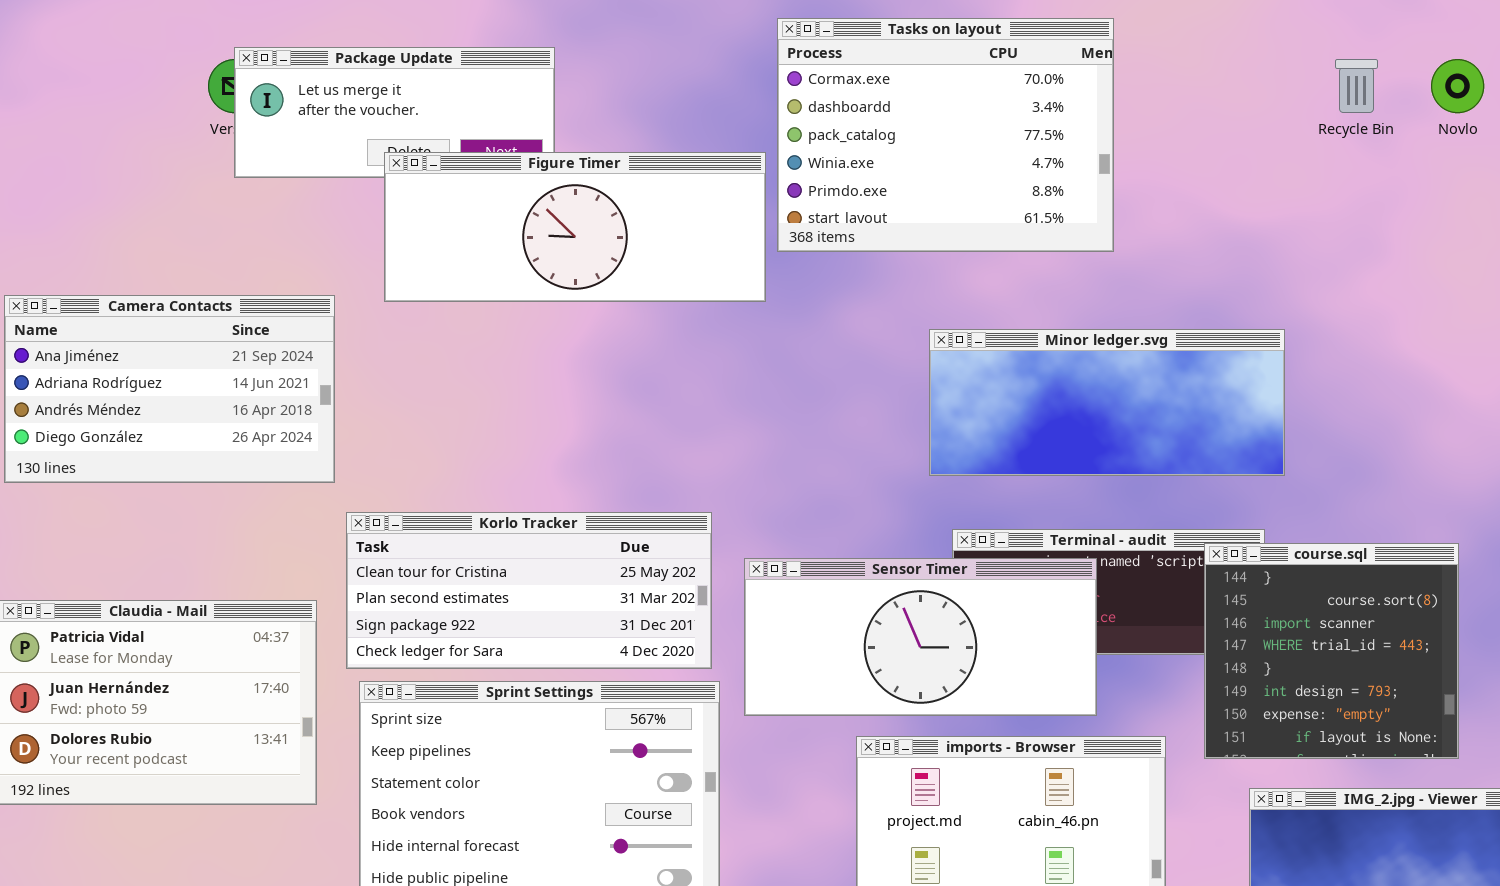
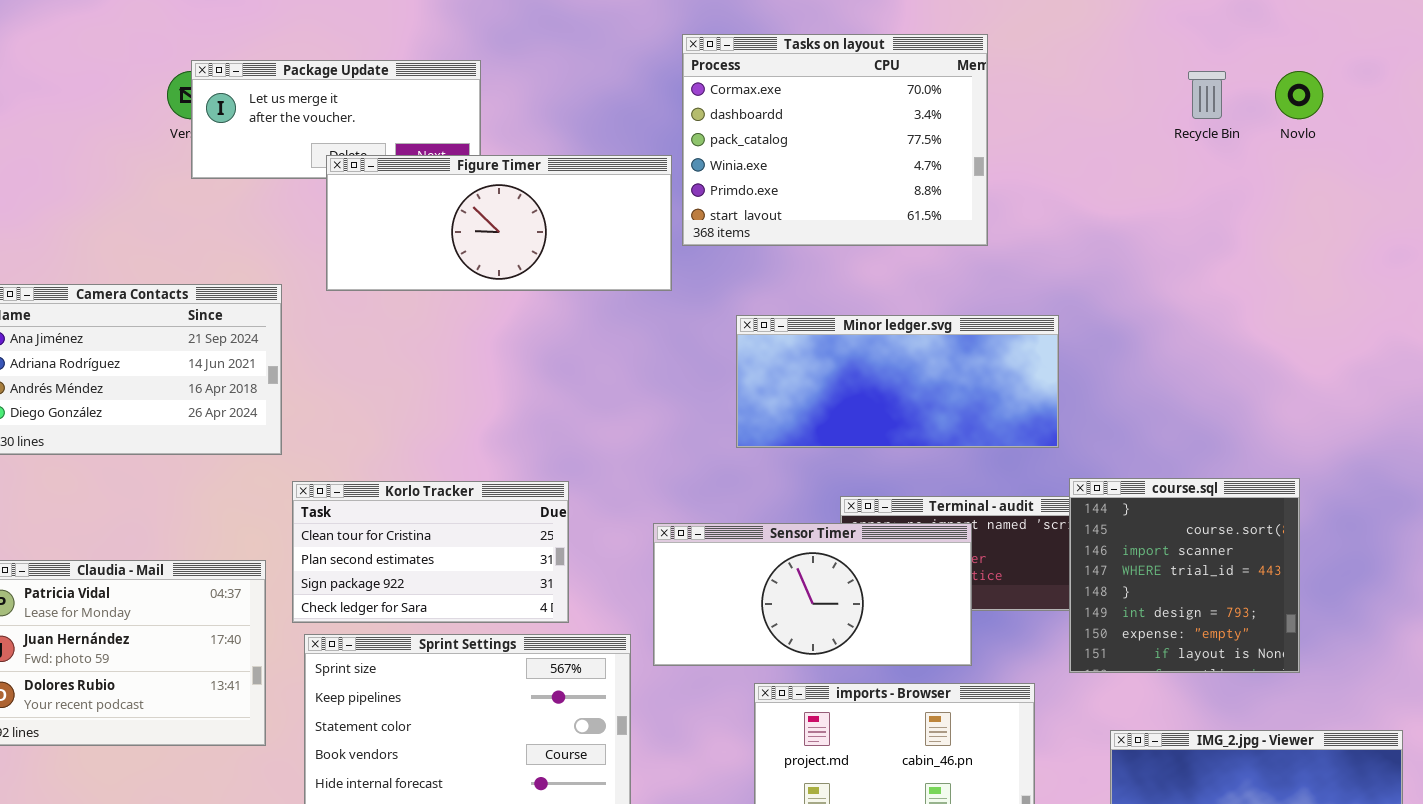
Minor ledger.svg: [929,329,1285,476] -> [736,315,1059,448], moved
Korlo Tracker: [346,512,712,669] -> [292,481,569,623], resized
course.sql: [1204,543,1459,759] -> [1069,478,1300,673], moved

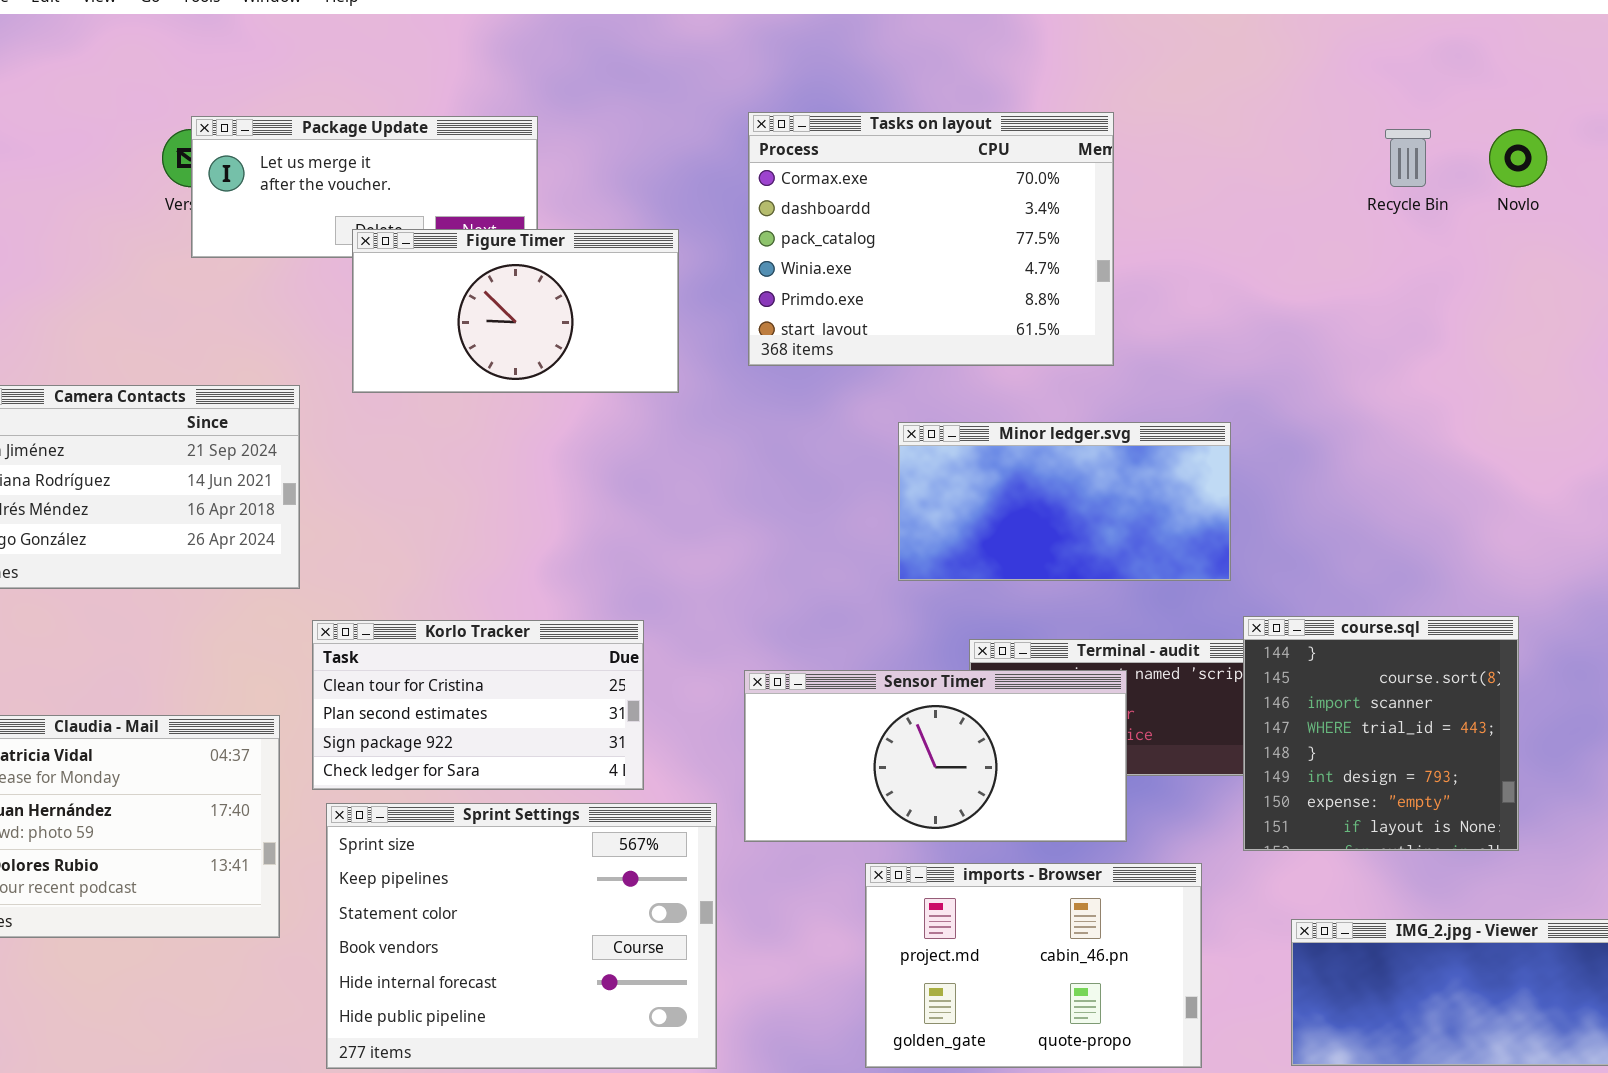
Tasks on layout: [682,34,988,246] -> [748,112,1114,366], moved
Figure Timer: [326,155,672,291] -> [352,229,679,393], resized
Minor ledger.svg: [736,315,1059,448] -> [898,422,1231,581], resized

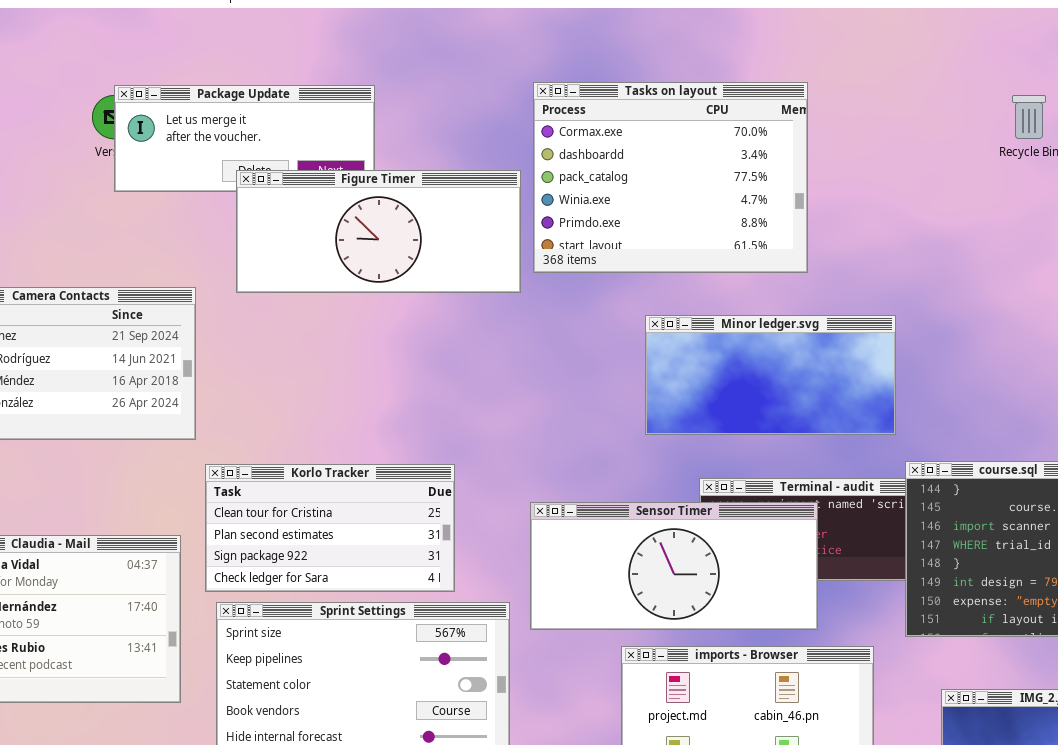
Figure Timer: [352,229,679,393] -> [236,170,521,293], resized

